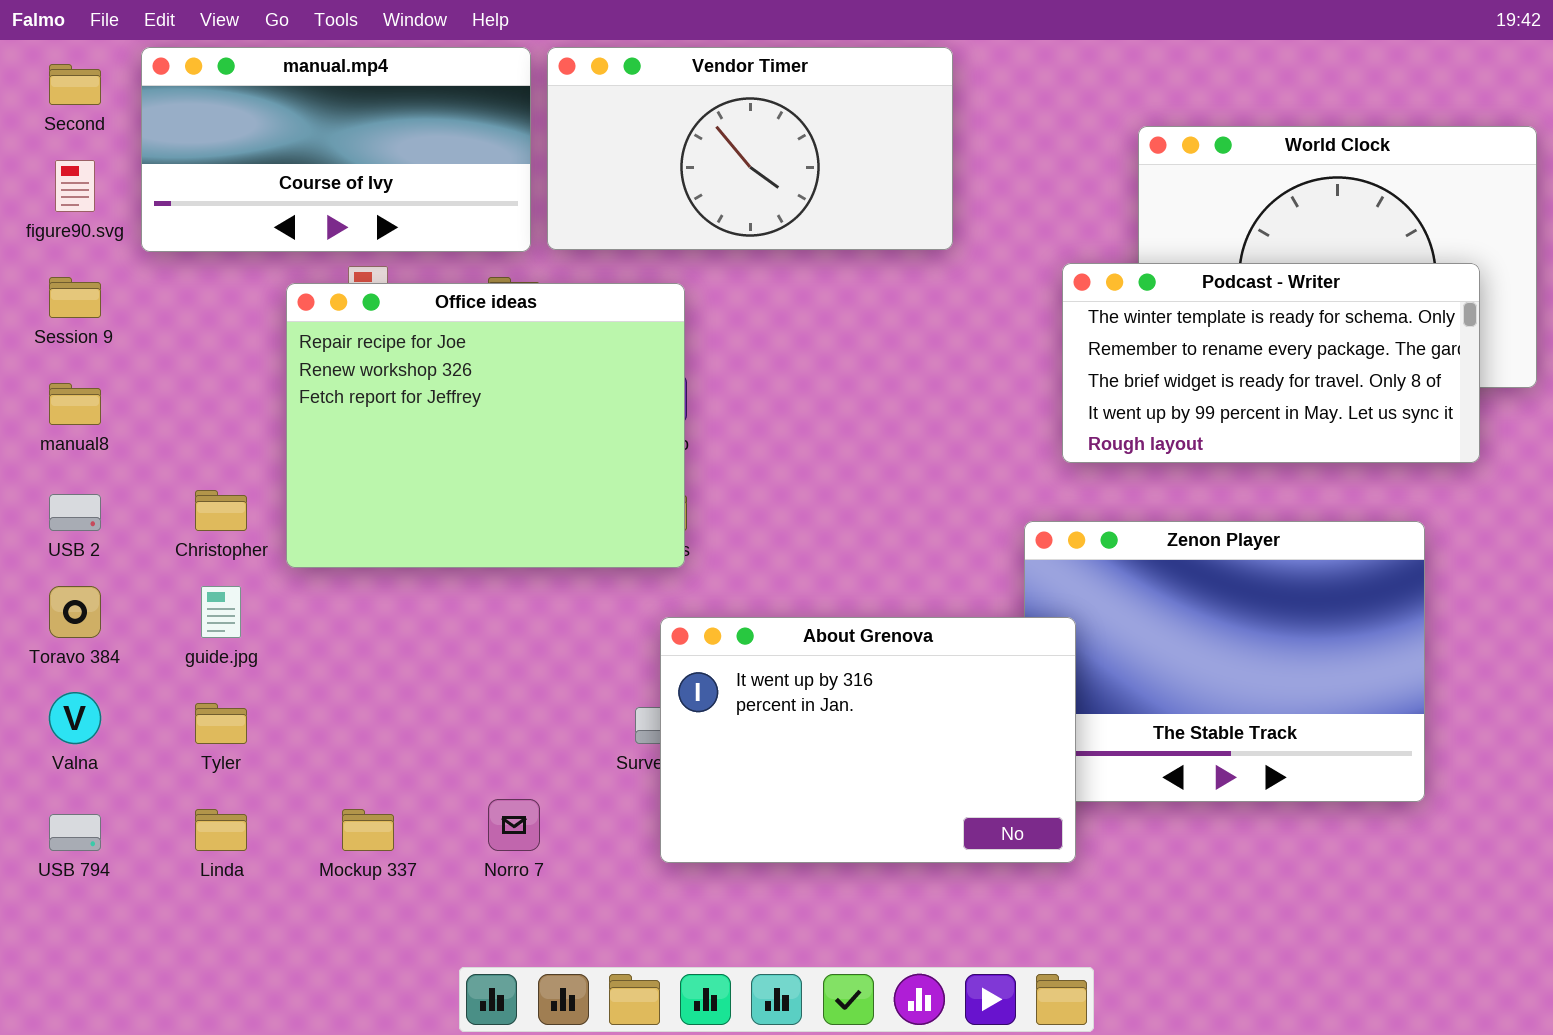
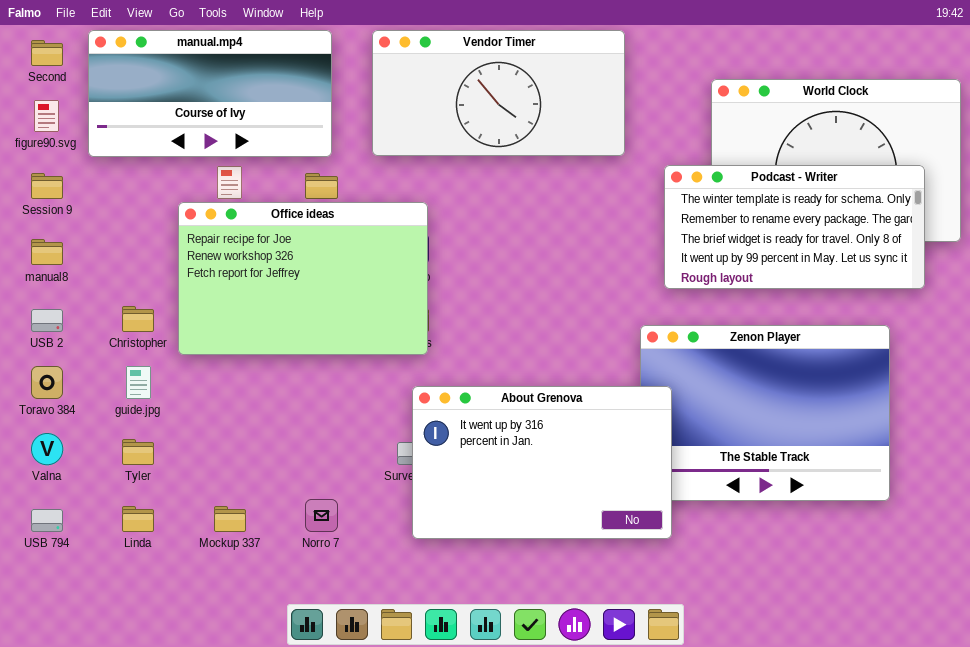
Vendor Timer: [547,47,953,250] -> [372,30,625,156], moved
Office ideas: [286,283,685,568] -> [178,202,428,355], resized

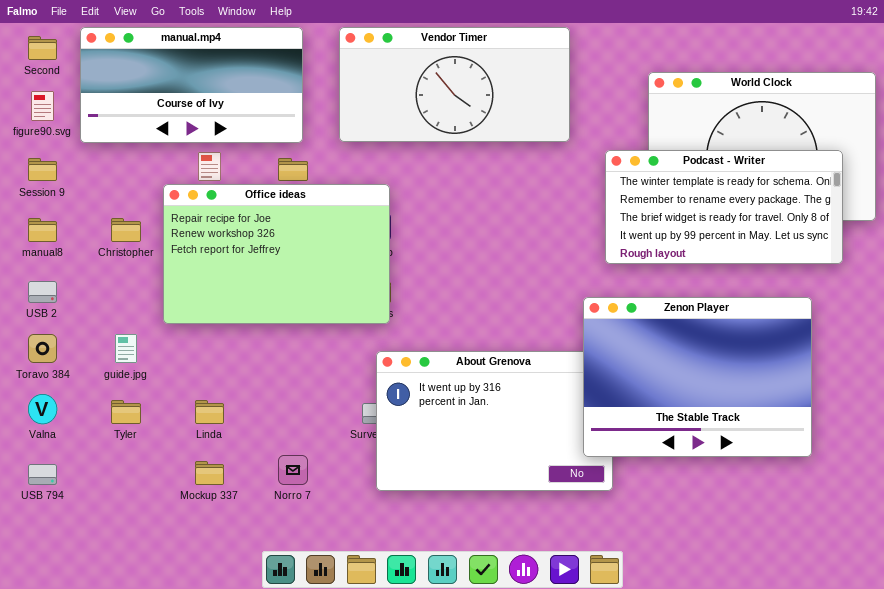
Christopher: [122,306,154,332] -> [111,218,141,242], moved
Zenon Player: [640,325,890,501] -> [583,297,812,457], raised
Linda: [122,506,154,532] -> [195,400,224,424], moved

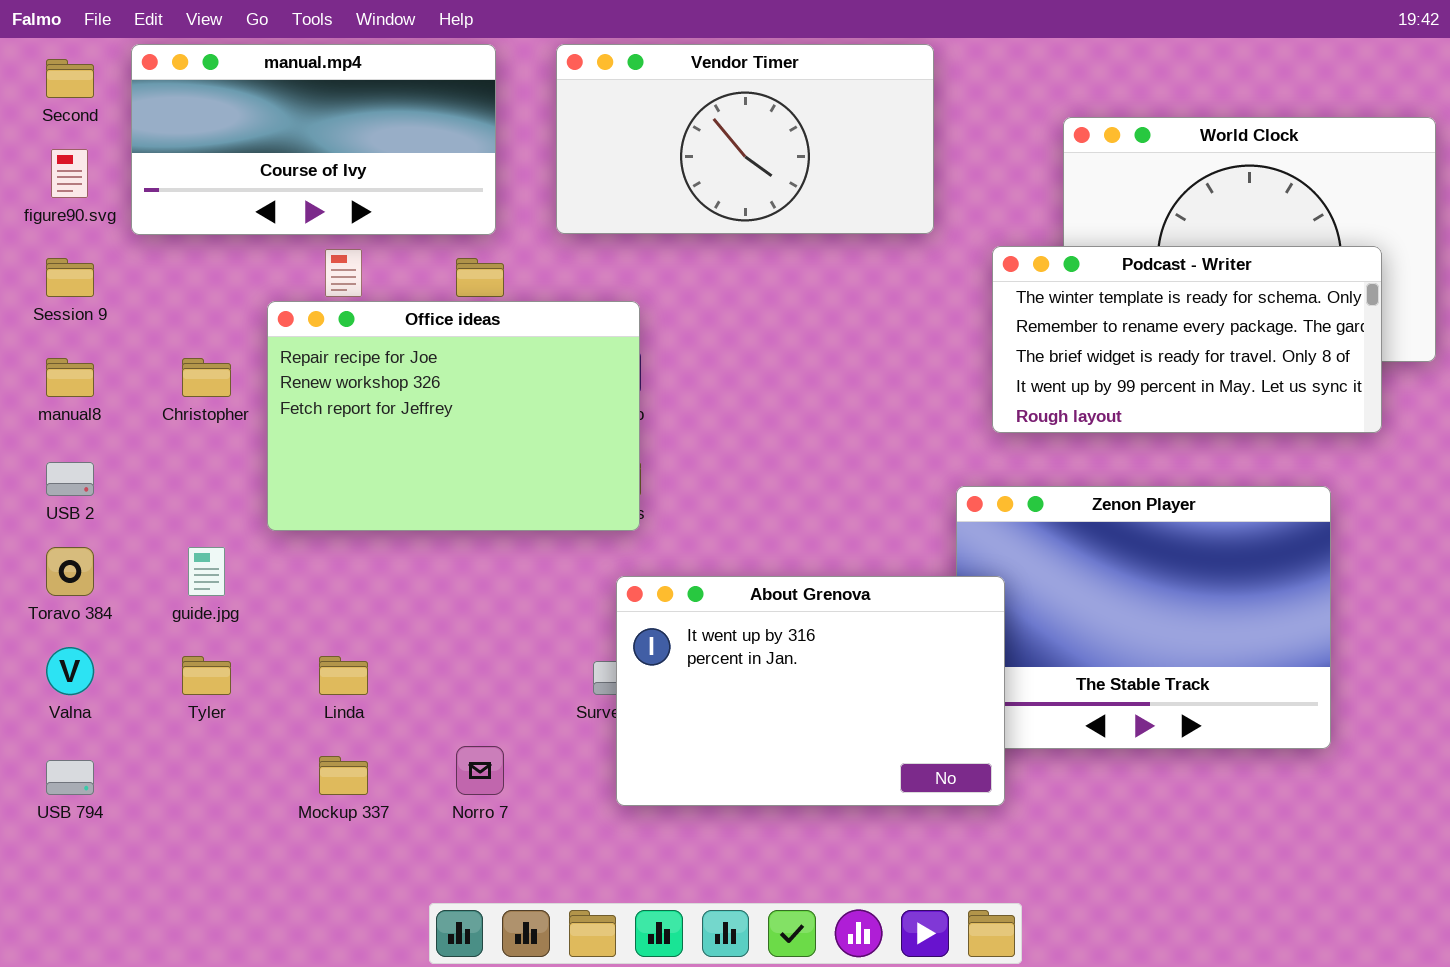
About Grenova: [376,351,613,491] -> [616,576,1005,806], raised

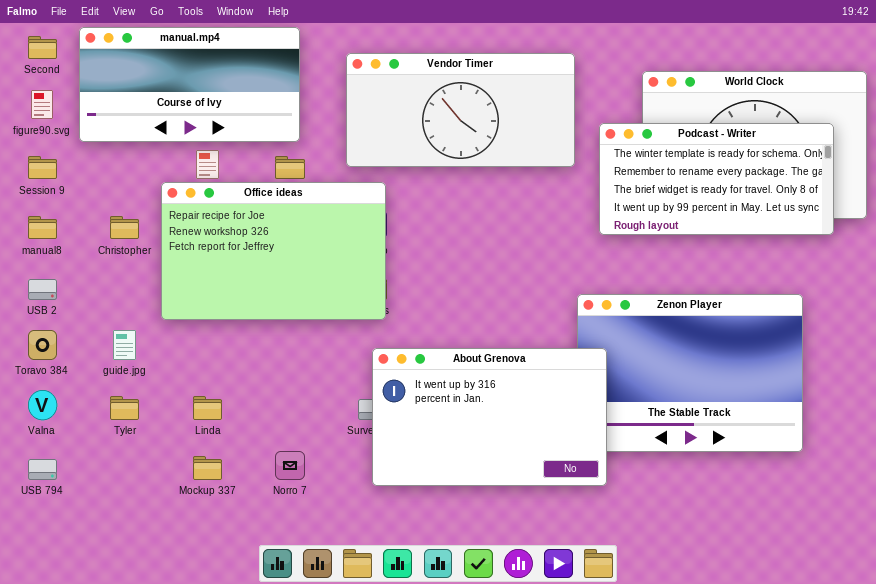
Vendor Timer: [556,44,934,234] -> [346,53,575,167], moved
Podcast - Writer: [992,246,1382,433] -> [599,123,834,235], moved

